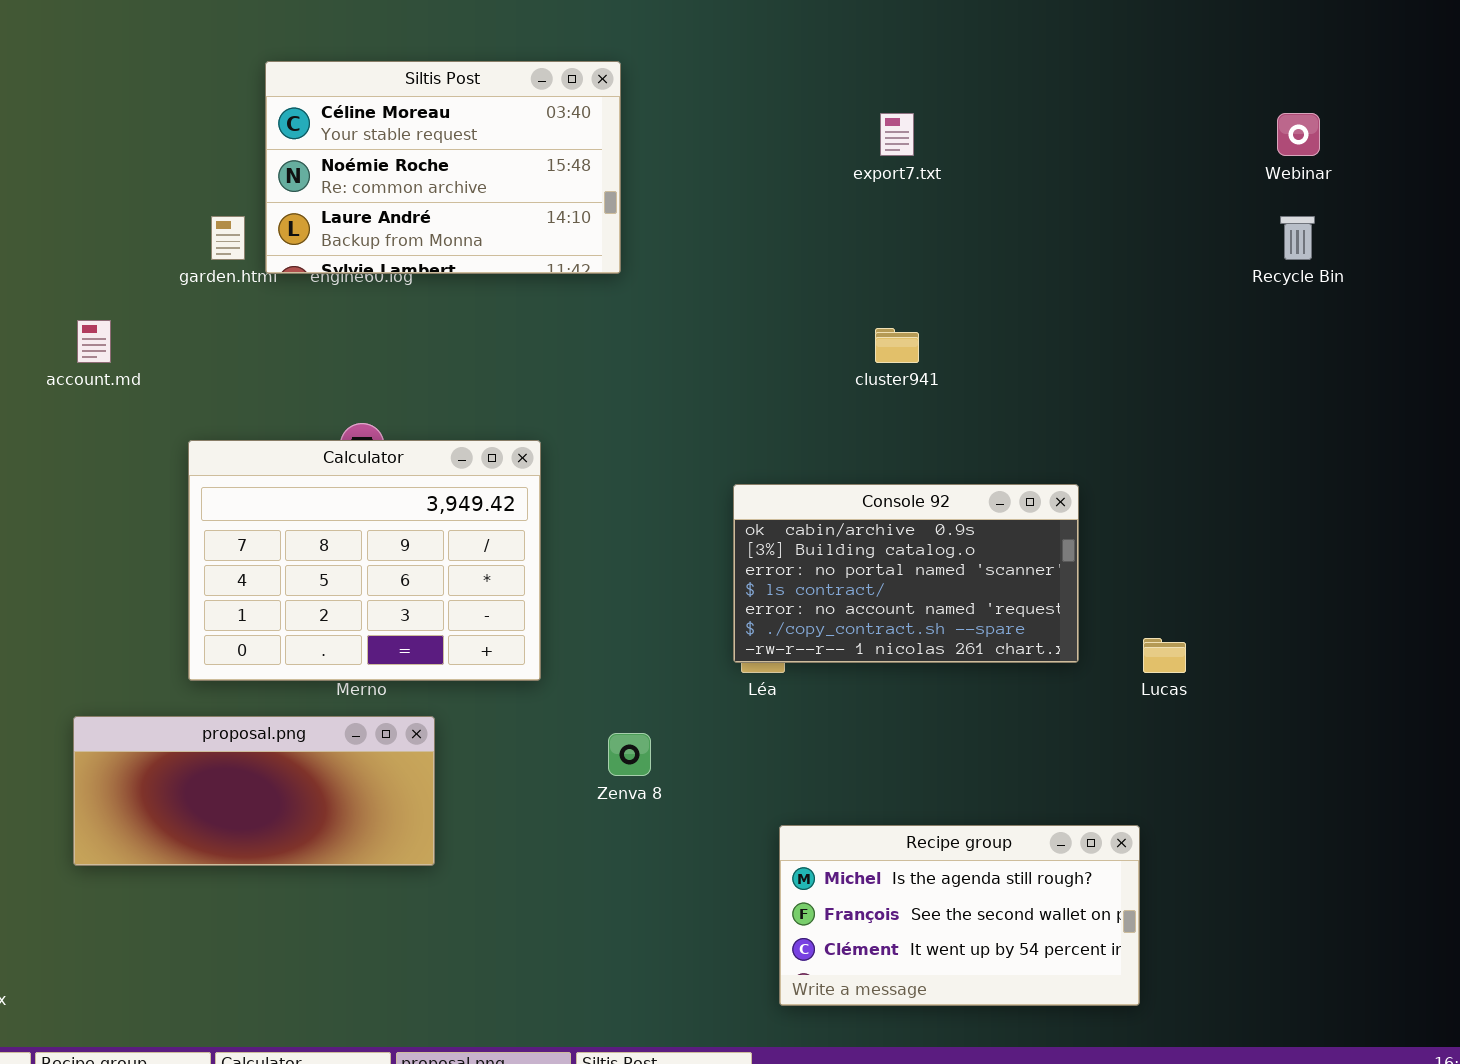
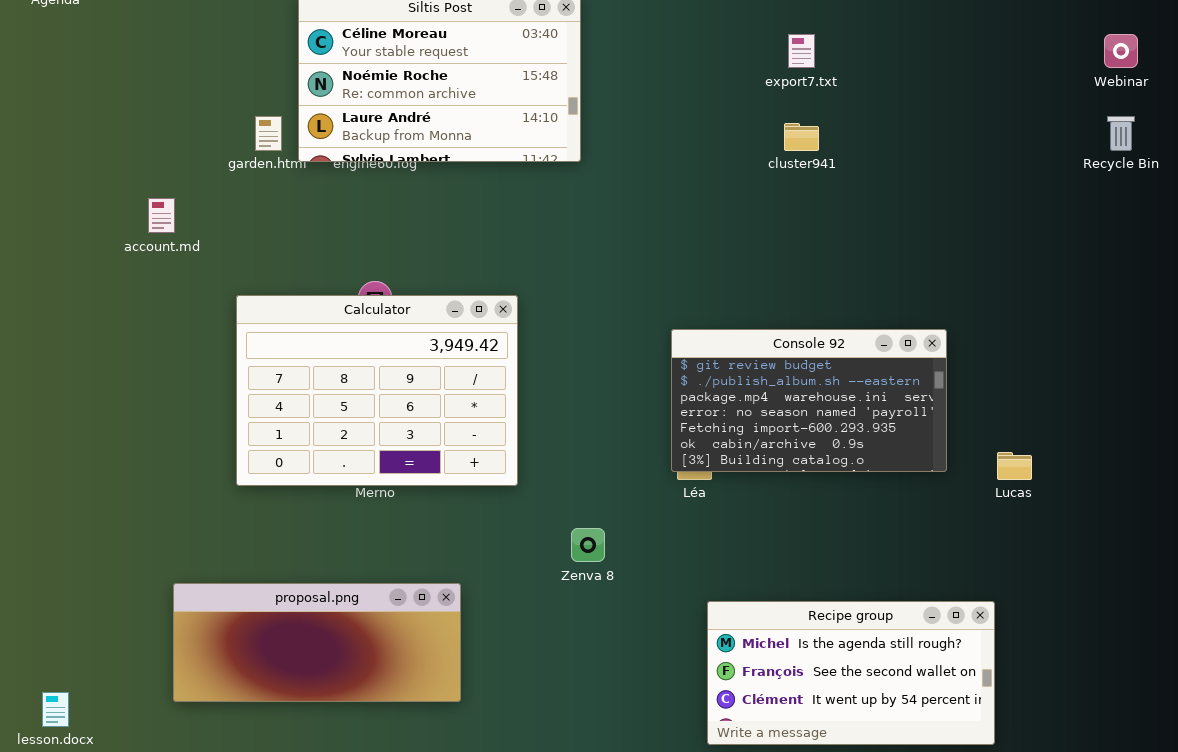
cluster941: [875,328,919,363] -> [784,123,819,151], moved
Console 92: [733,484,1079,663] -> [671,329,947,472], scrolled up 5 rows
proposal.png: [73,716,435,866] -> [173,583,461,702], moved

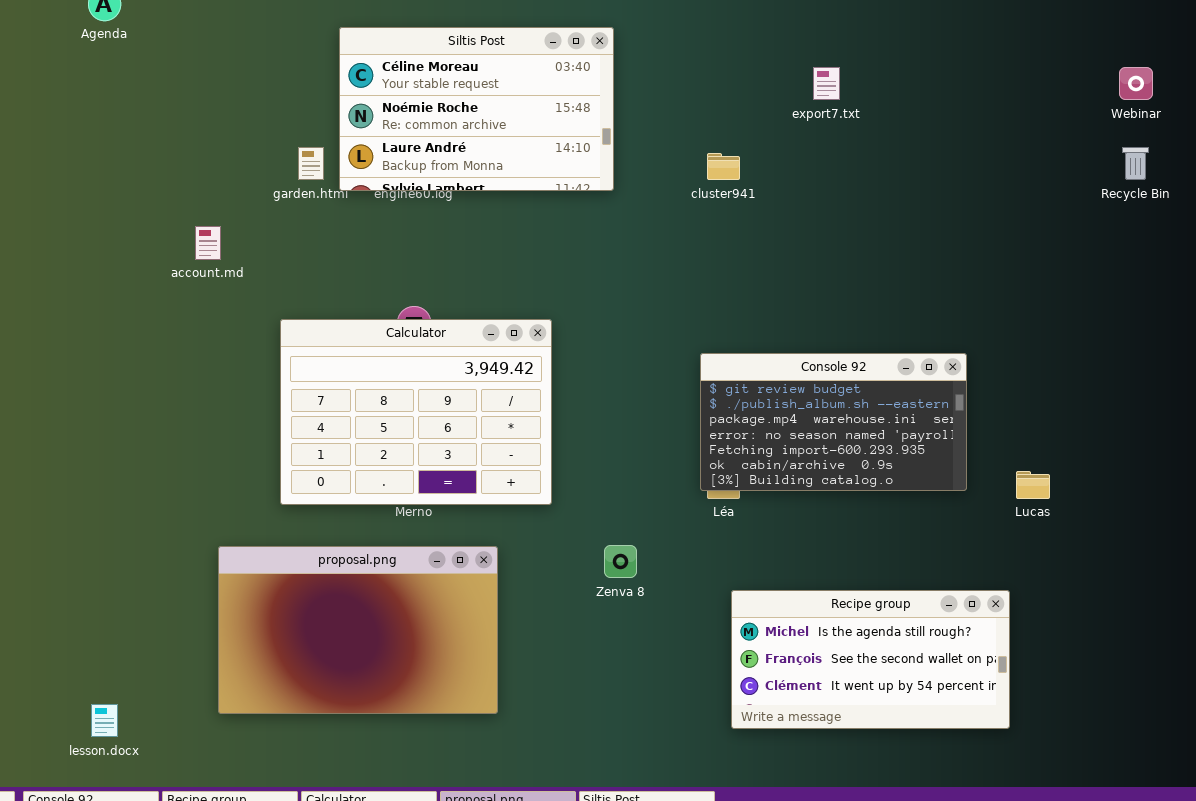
cluster941: [784,123,819,151] -> [707,153,740,180], moved
proposal.png: [173,583,461,702] -> [218,546,498,714], resized
Recipe group: [707,601,995,745] -> [731,590,1010,729], moved

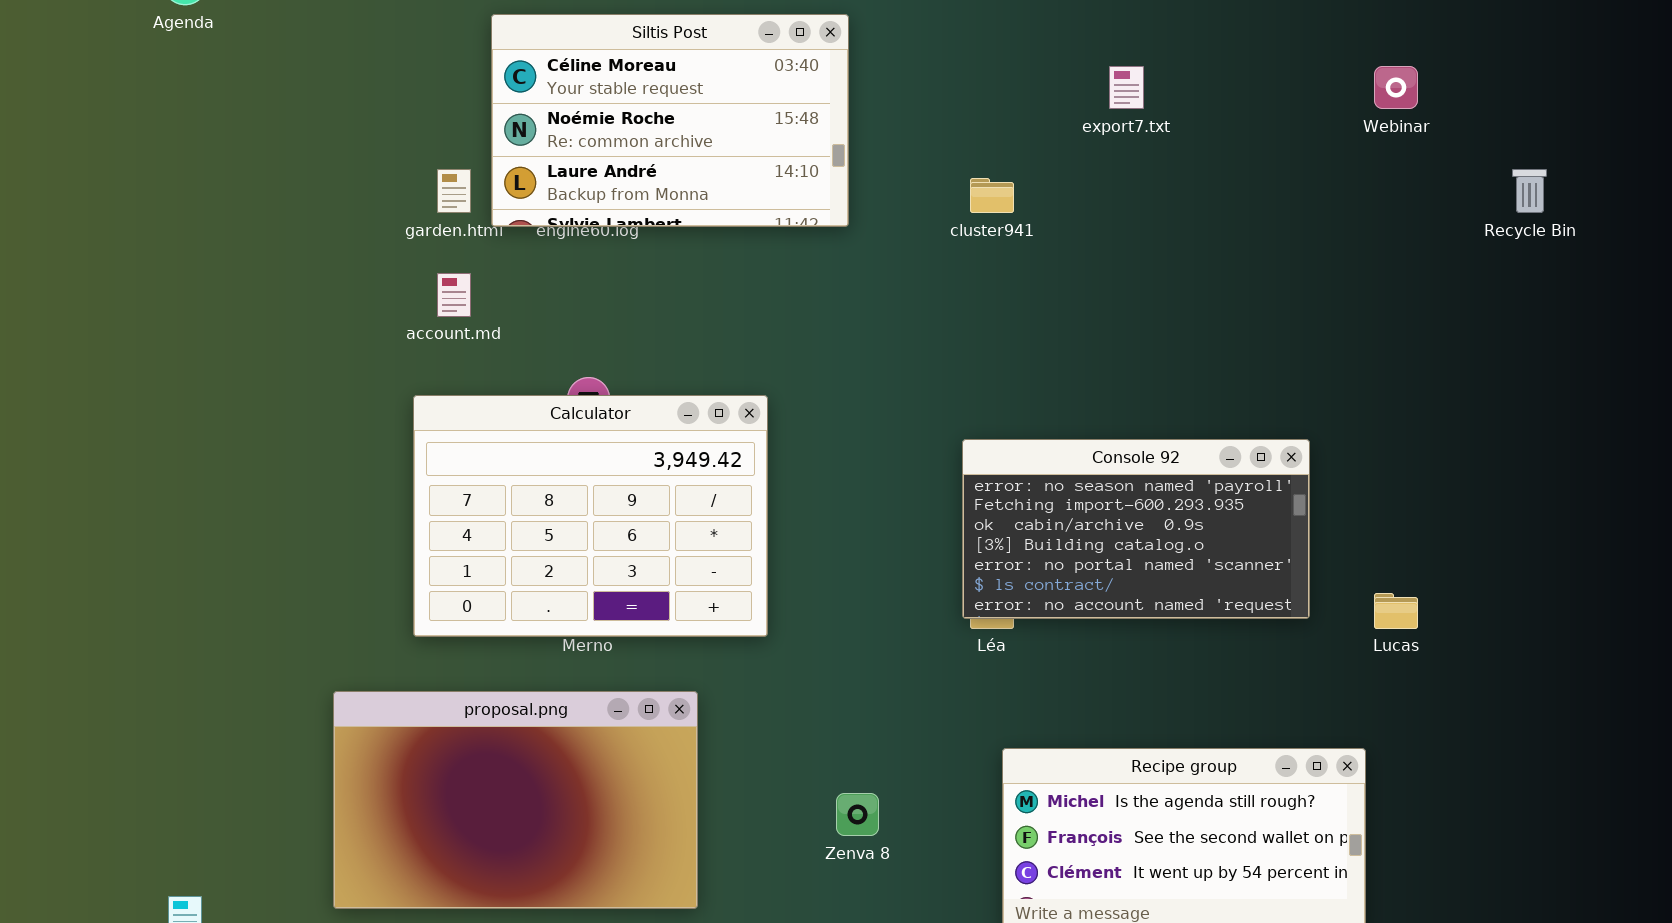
Webinar: [1119,67,1153,100] -> [1374,66,1418,109], moved
account.md: [195,226,221,260] -> [437,273,471,317], moved
Console 92: [700,353,967,491] -> [962,439,1310,619], scrolled down 3 rows
Zenva 8: [604,545,637,578] -> [836,793,879,836], moved

